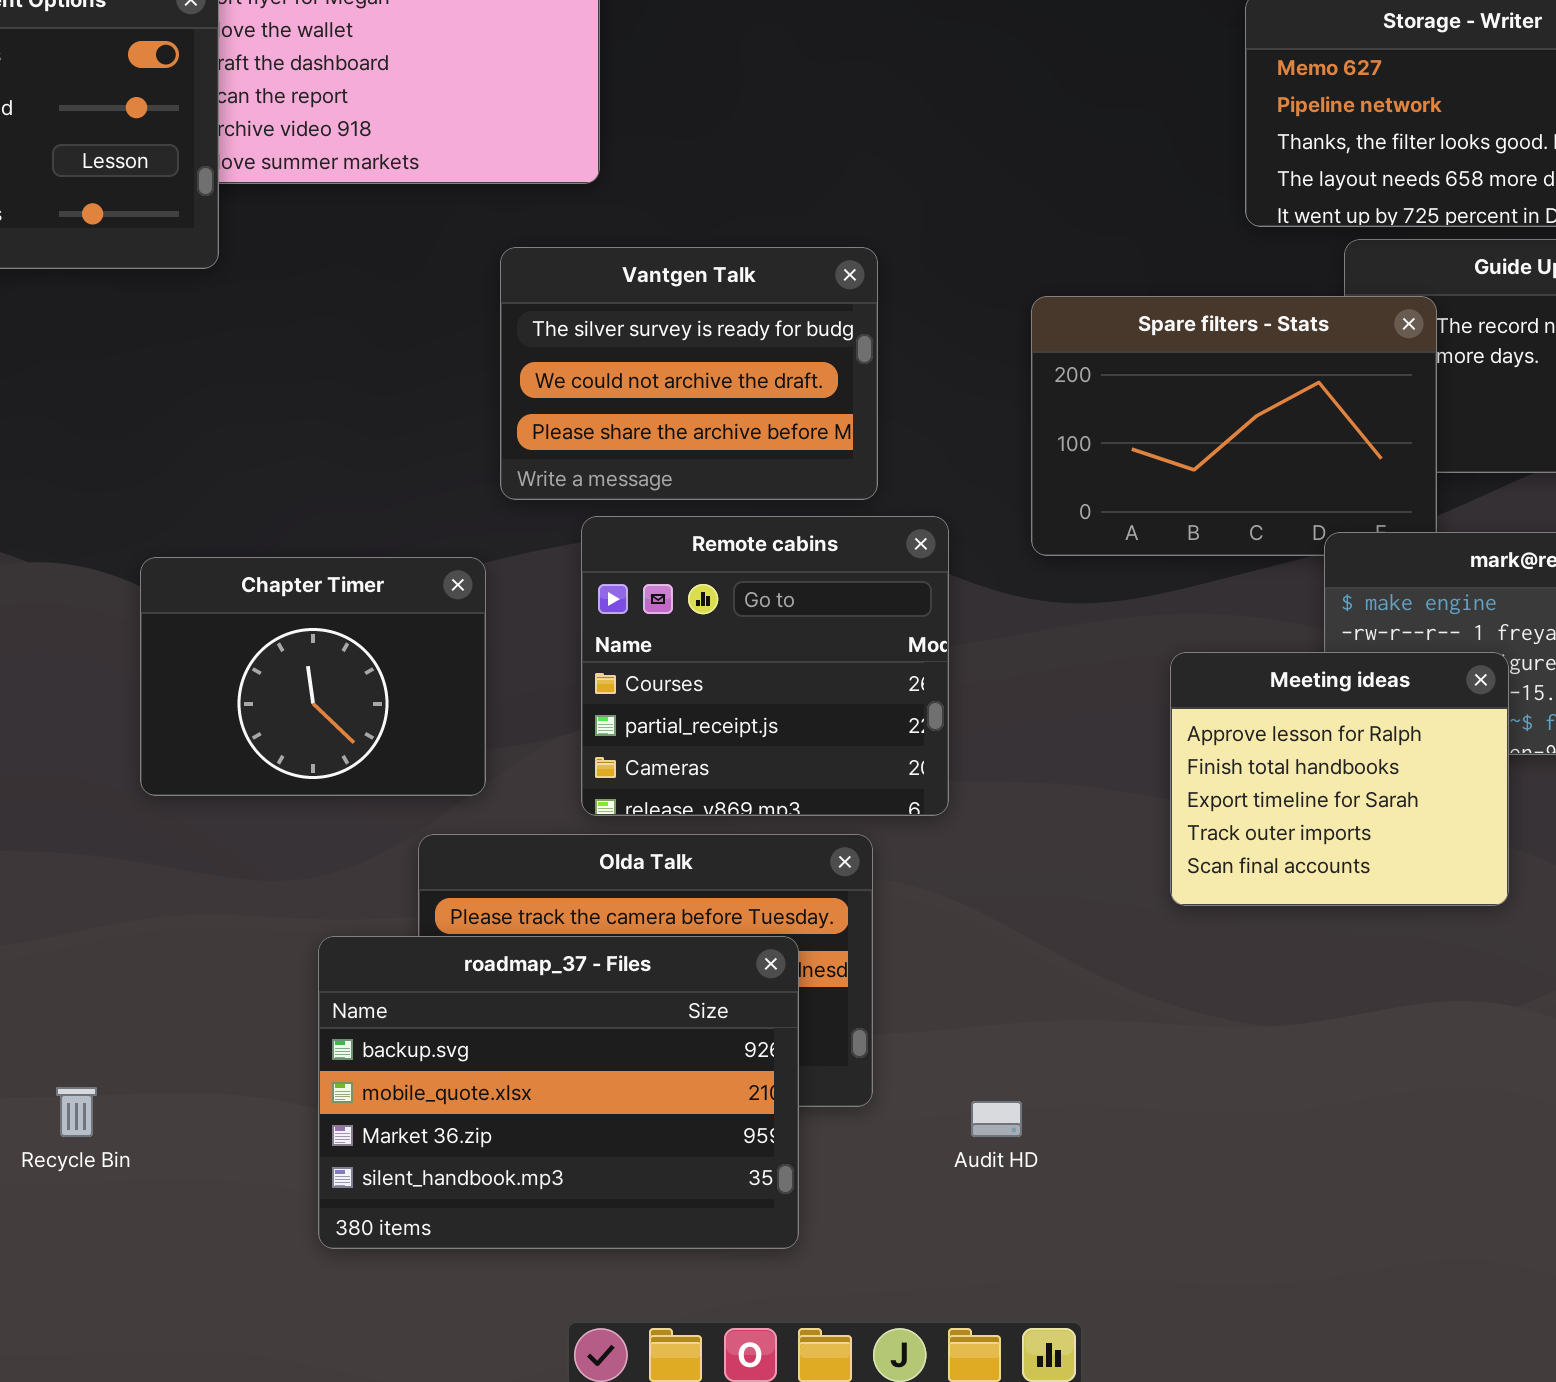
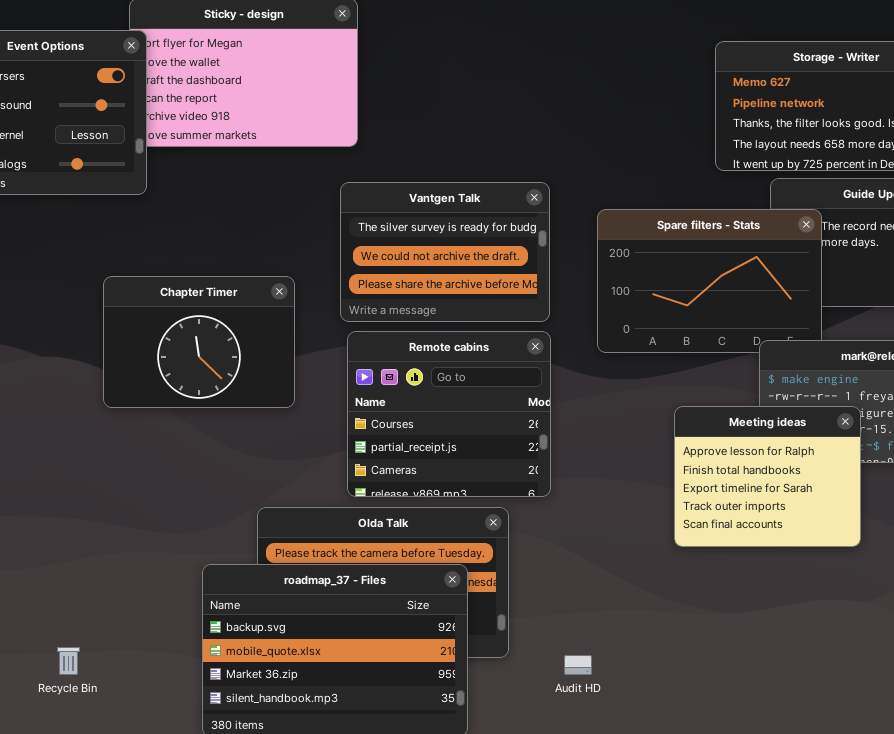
Vantgen Talk: [500,247,878,500] -> [340,182,550,322], moved
Chapter Timer: [140,557,486,796] -> [103,276,295,408], moved

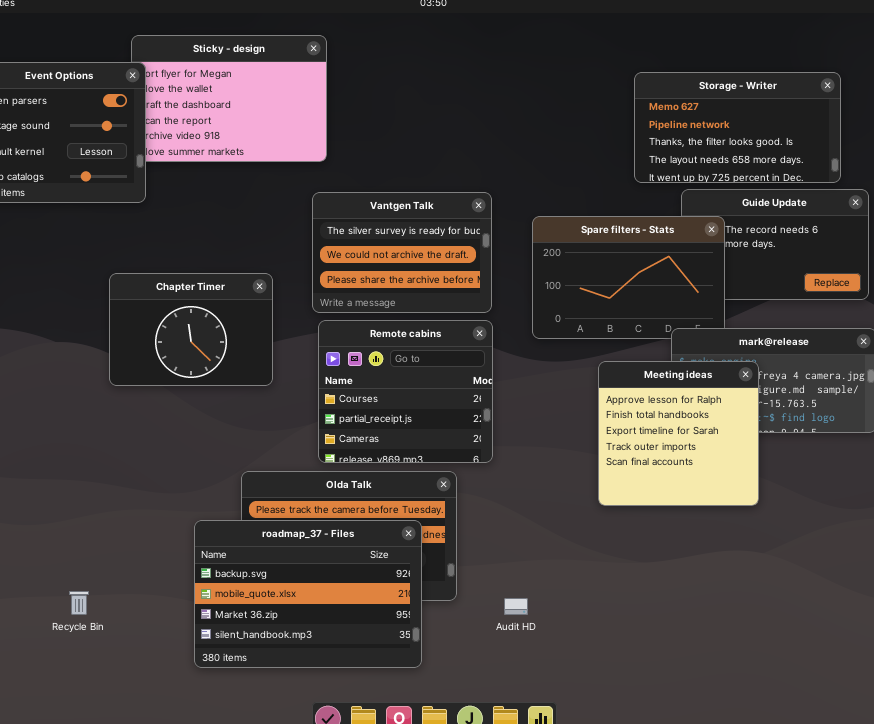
Meeting ideas: [674,406,861,547] -> [598,361,759,506], resized

